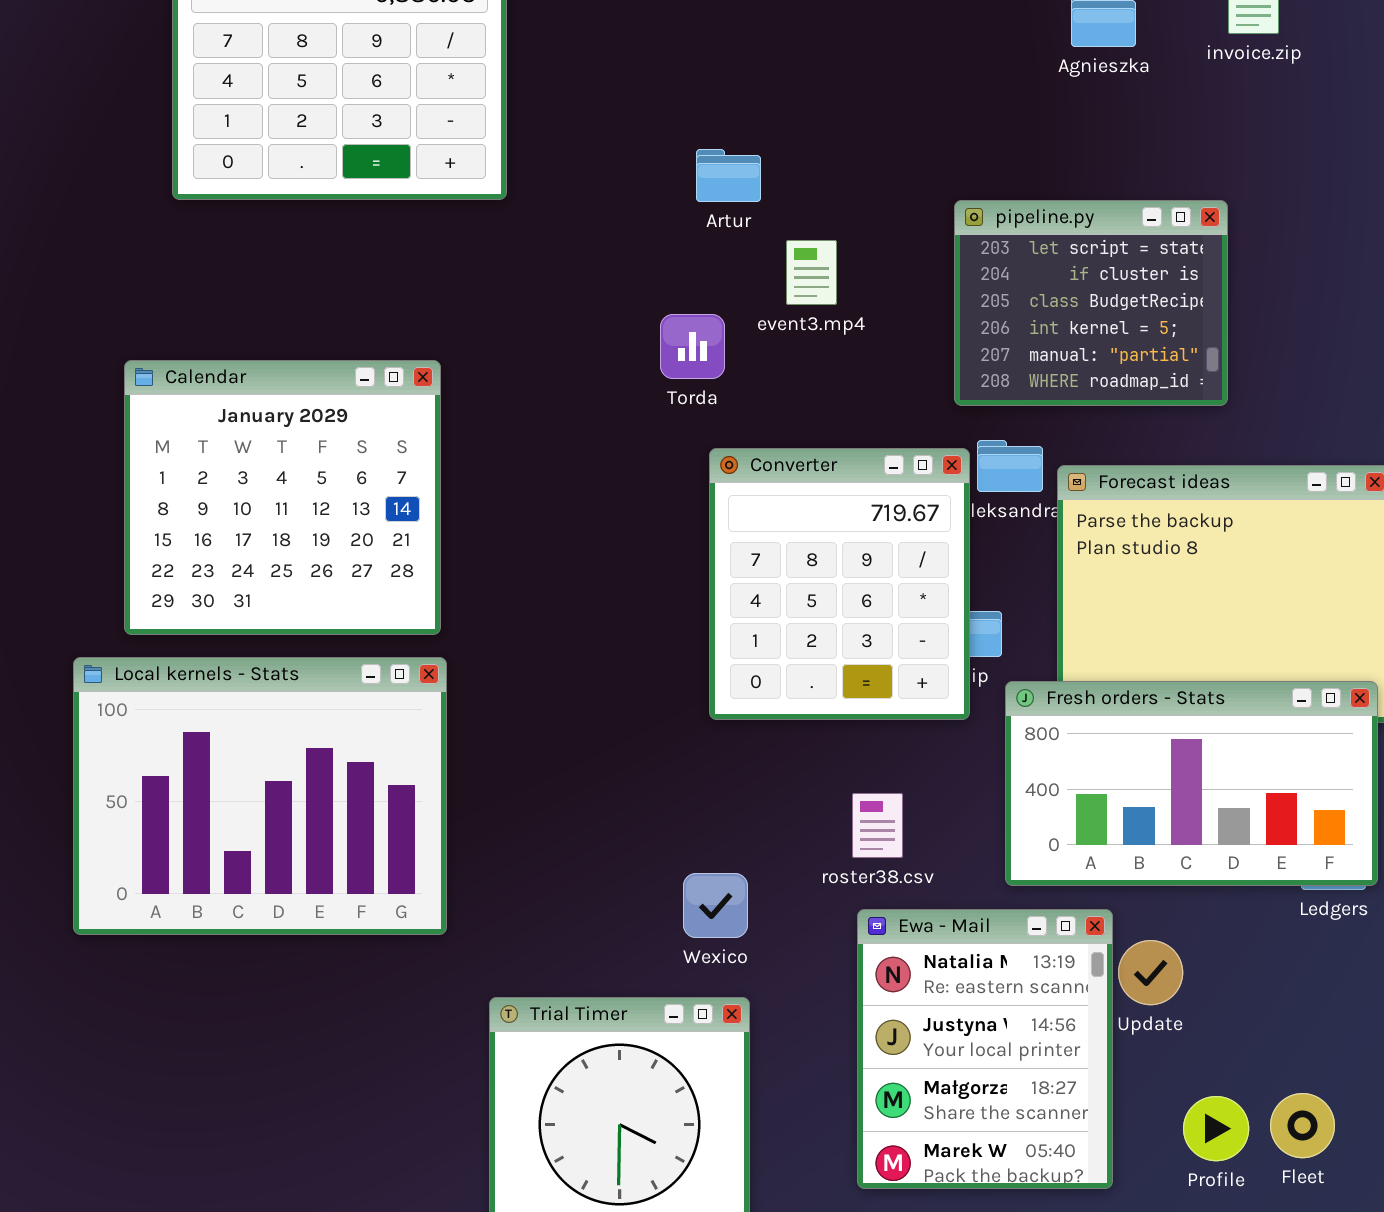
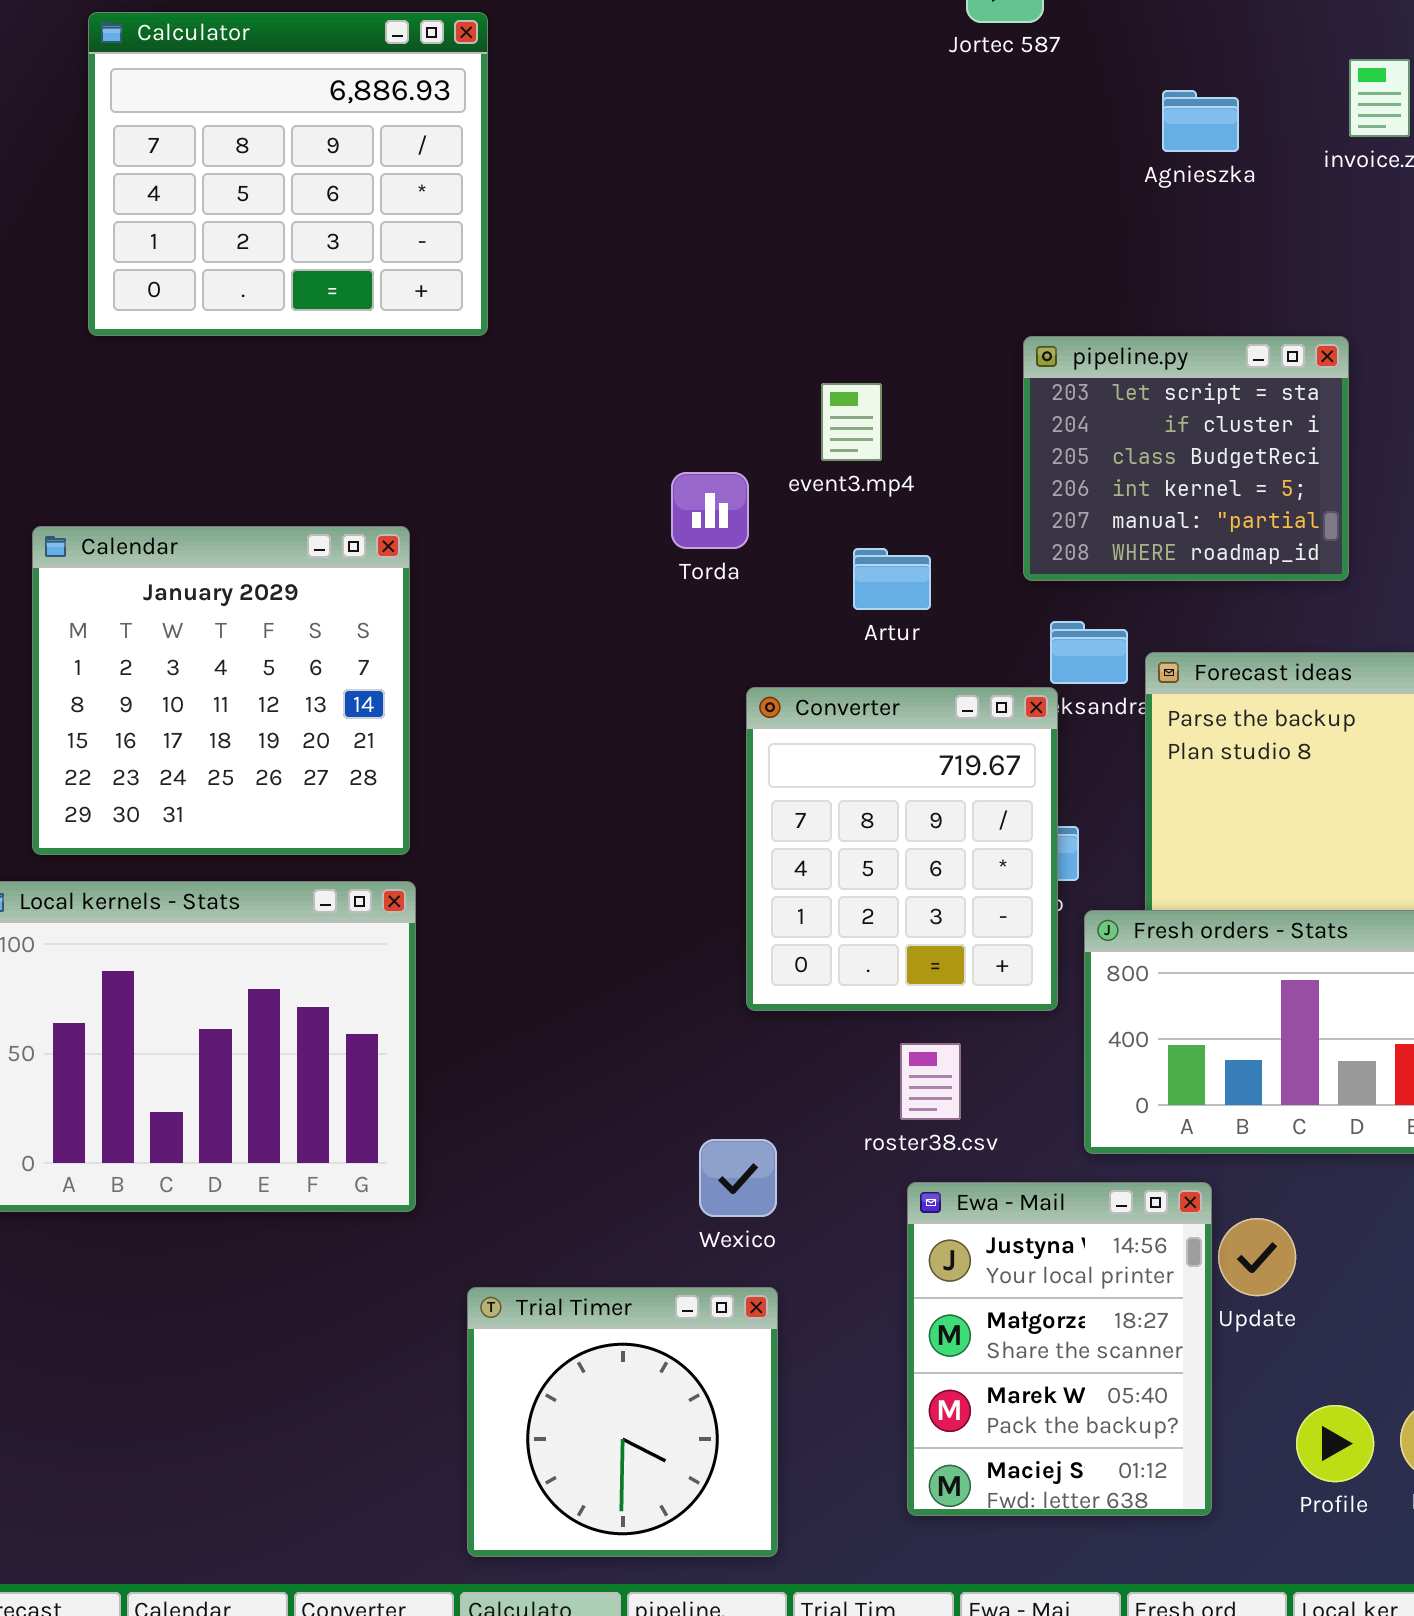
Artur: [696,149,761,202] -> [853,548,931,610], moved
Converter: [709,448,970,720] -> [746,687,1058,1011], moved
Ewa - Mail: [857,909,1113,1189] -> [907,1182,1212,1516], scrolled down 1 row

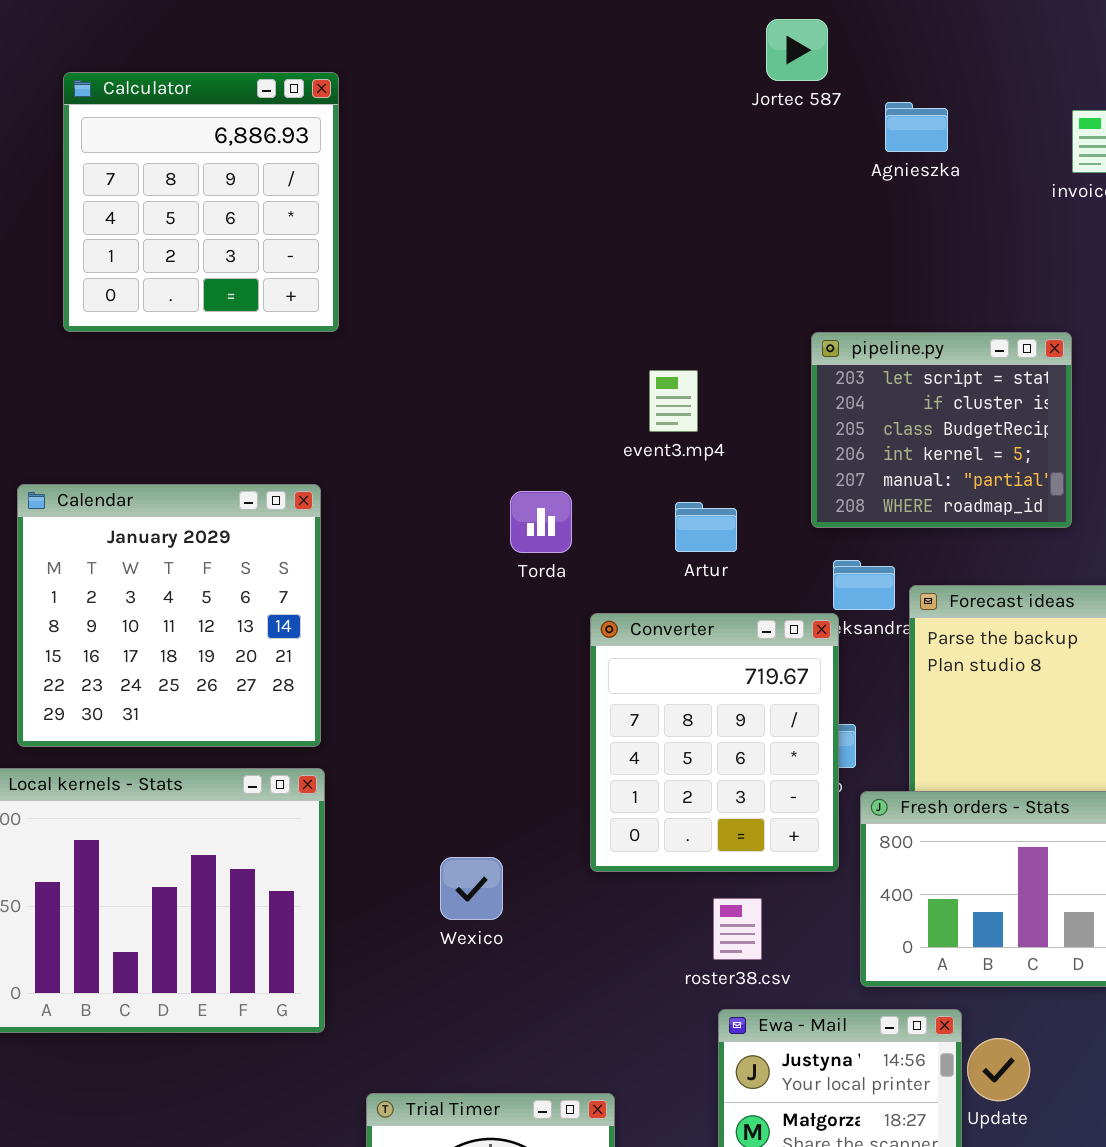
Calculator: [88,12,488,336] -> [63,72,339,332], resized
Agnieszka: [1162,90,1239,152] -> [885,102,948,152], moved
Torda: [671,472,749,549] -> [510,491,572,553], moved
Wexico: [699,1139,777,1217] -> [440,857,503,920], moved

